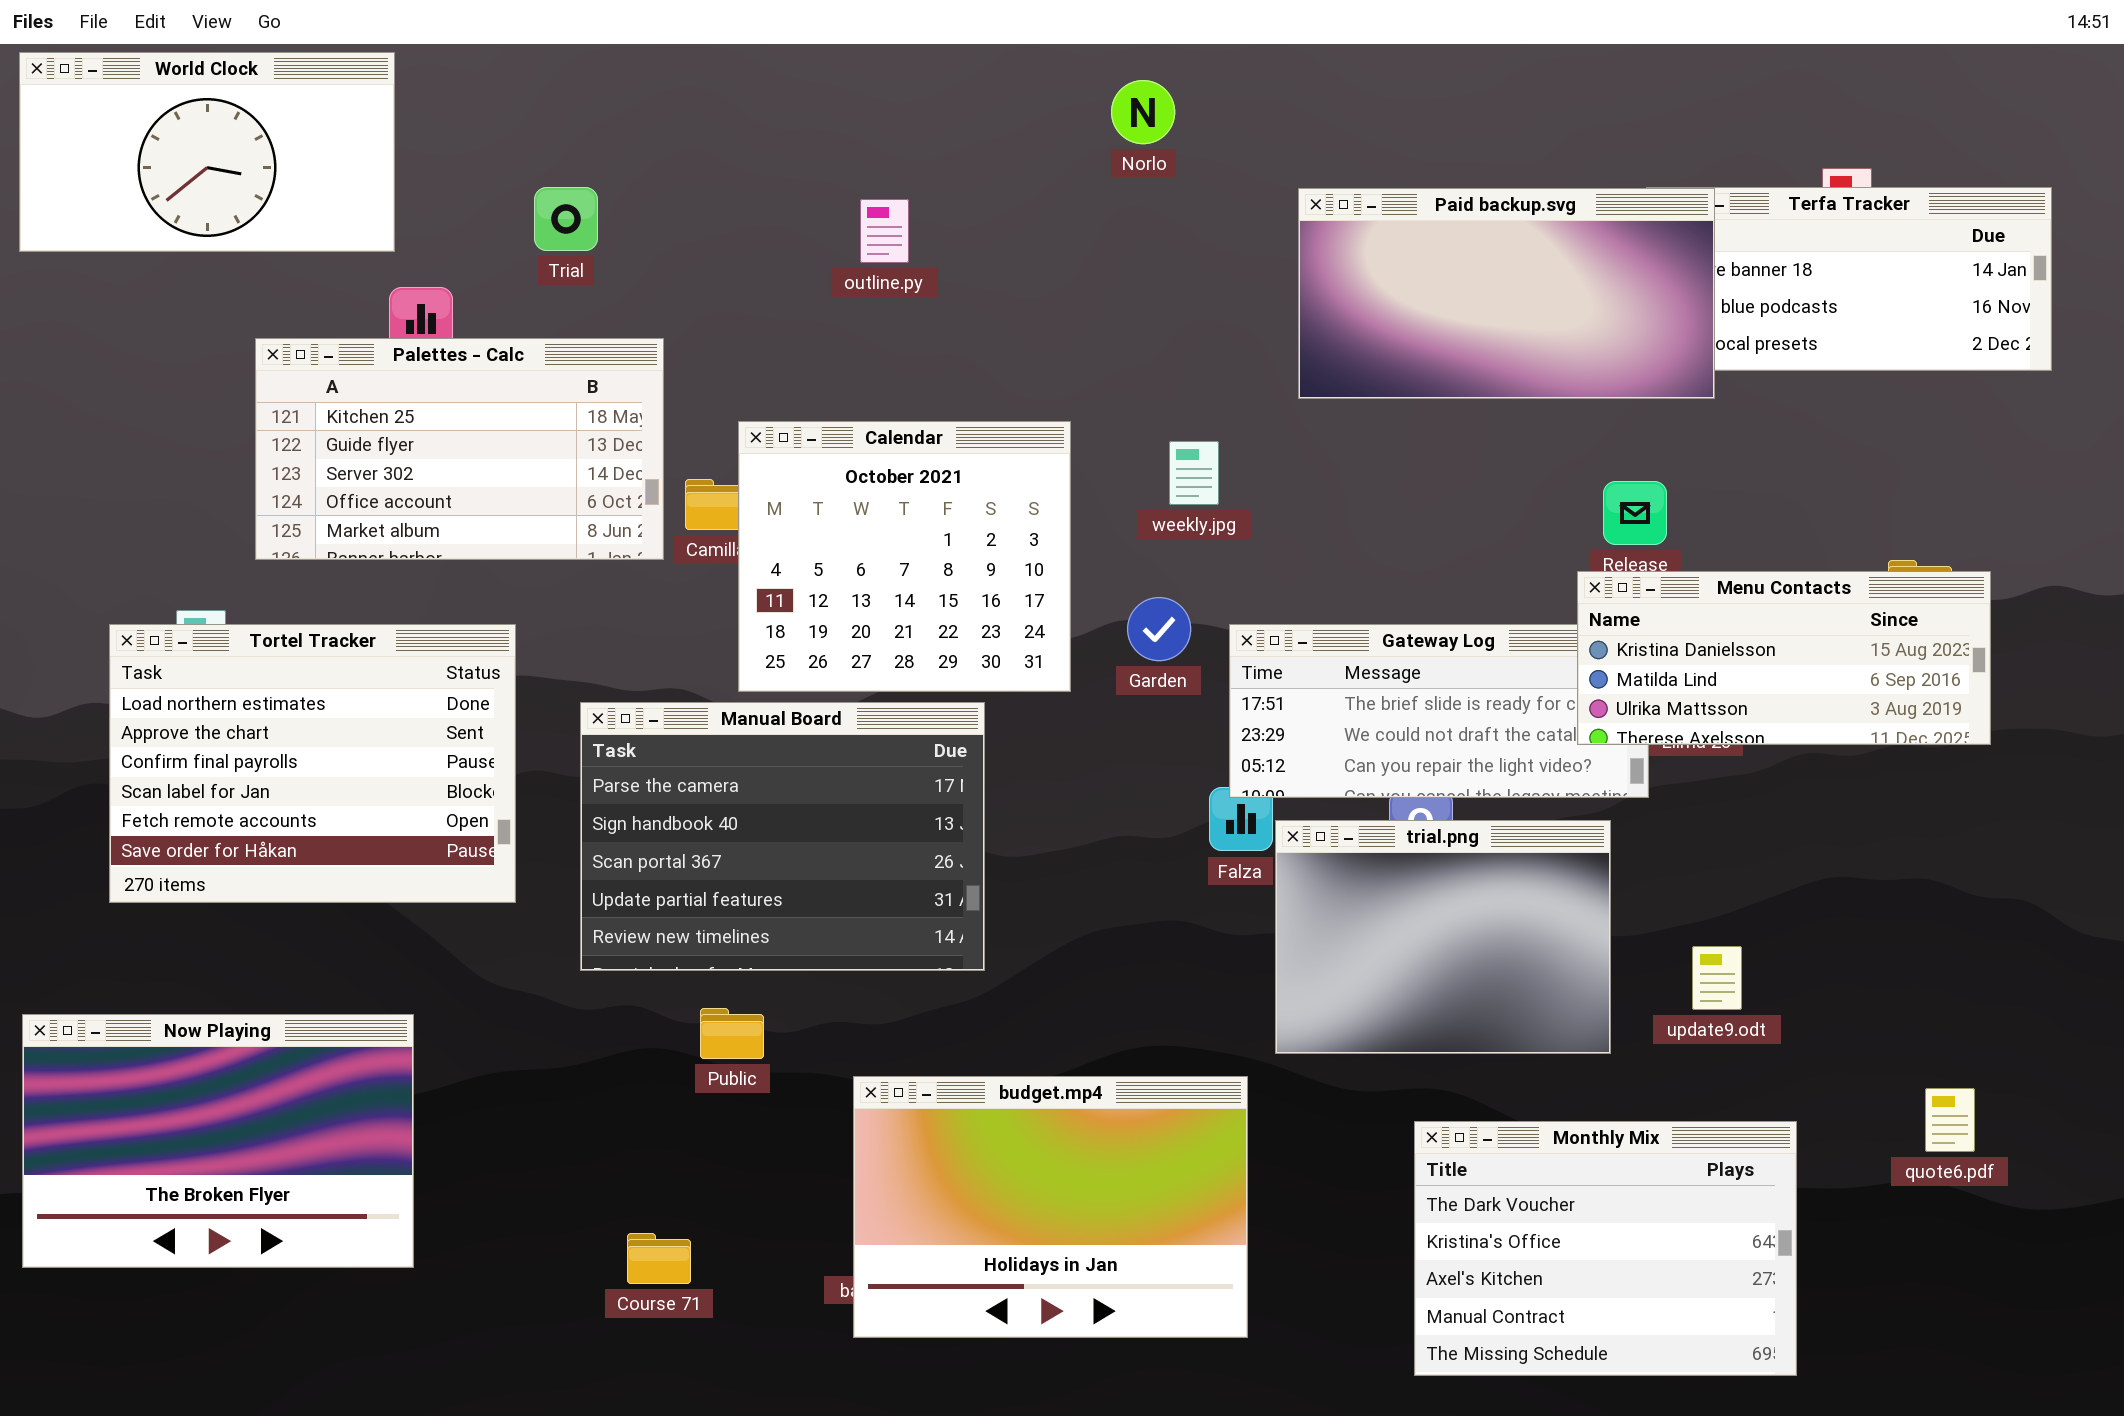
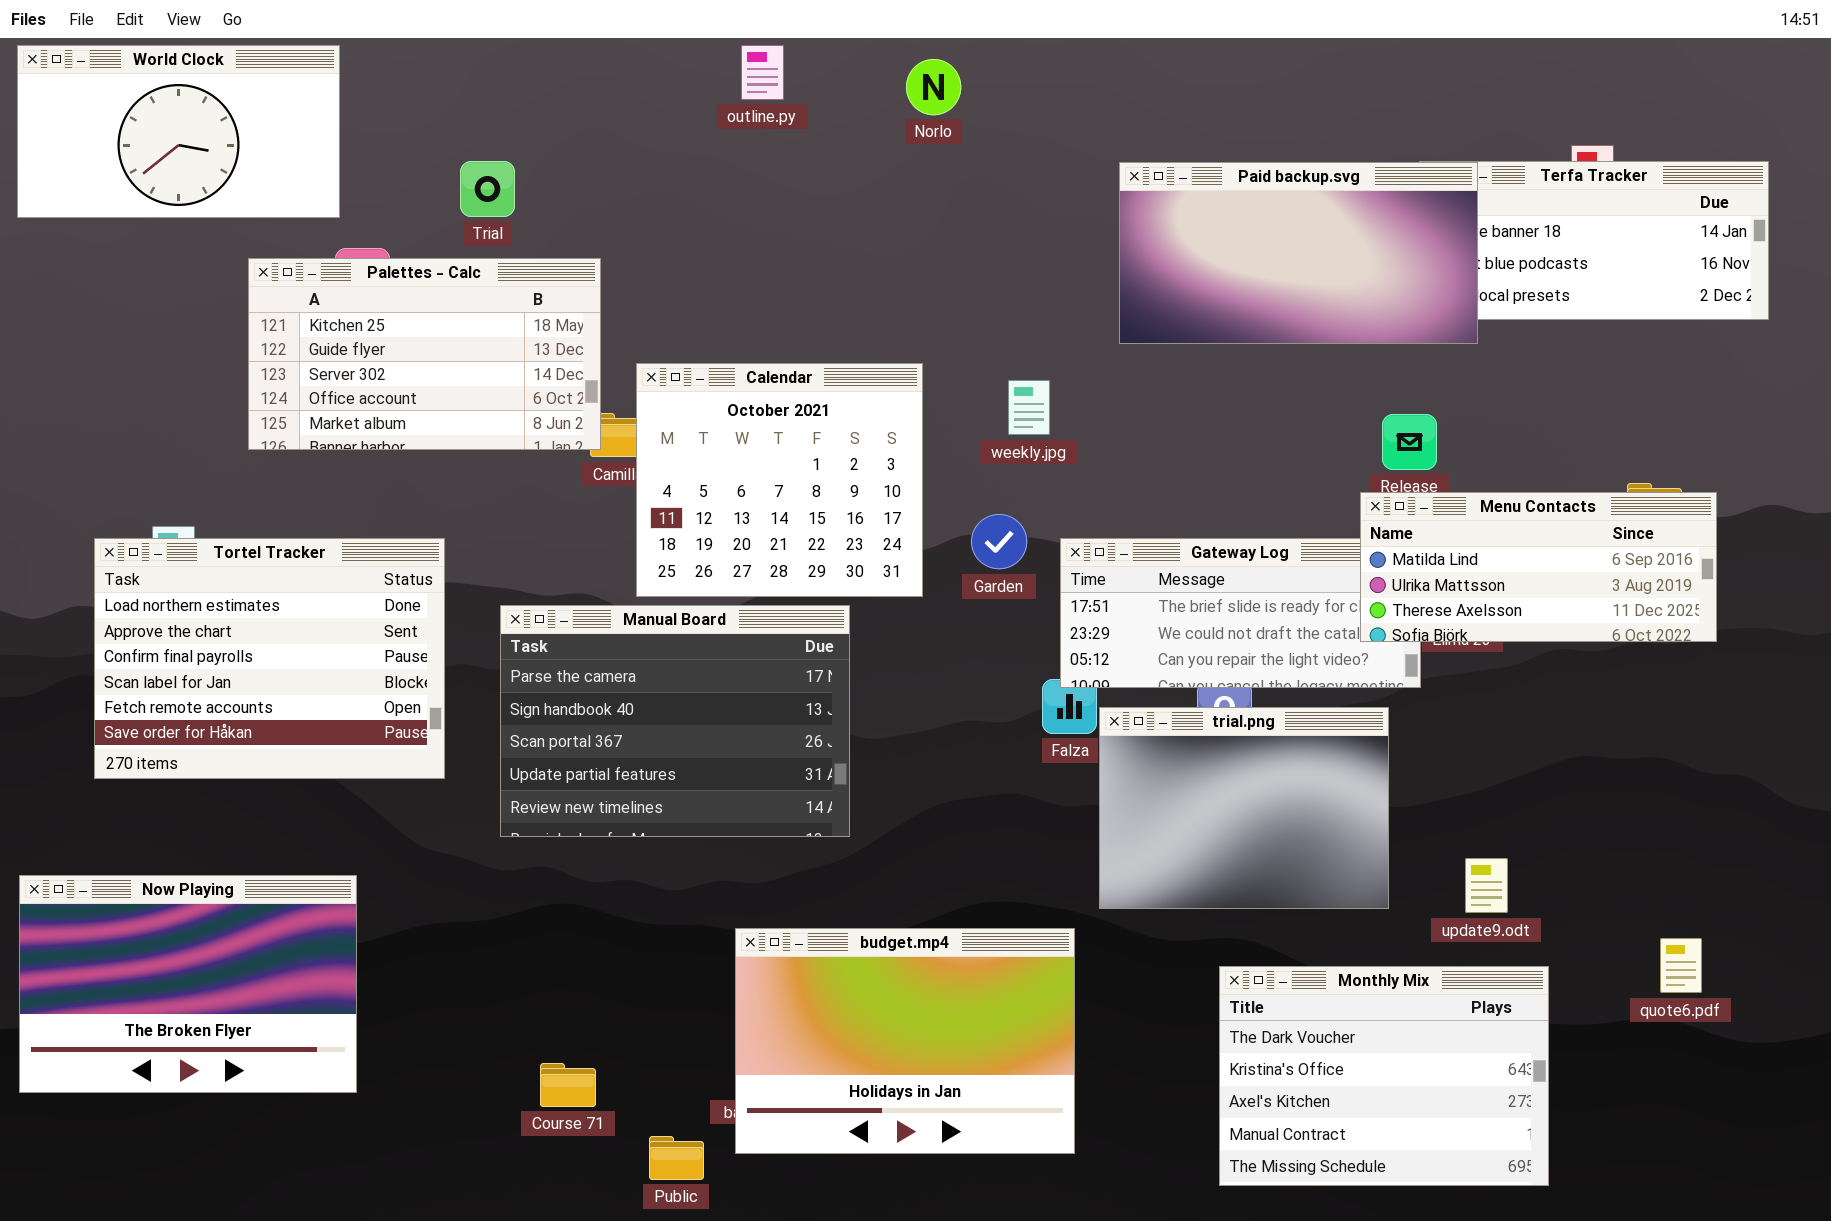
Norlo: [1111,80,1175,144] -> [906,59,961,115], moved
outline.py: [860,199,909,263] -> [741,45,784,100], moved
Palettes - Calc: [255,338,664,560] -> [248,258,601,450], moved
Menu Contacts: [1577,571,1991,745] -> [1360,492,1717,642], scrolled down 1 row
update9.odt: [1692,946,1742,1010] -> [1465,858,1508,913], moved
Public: [700,1008,764,1059] -> [649,1136,704,1180], moved

